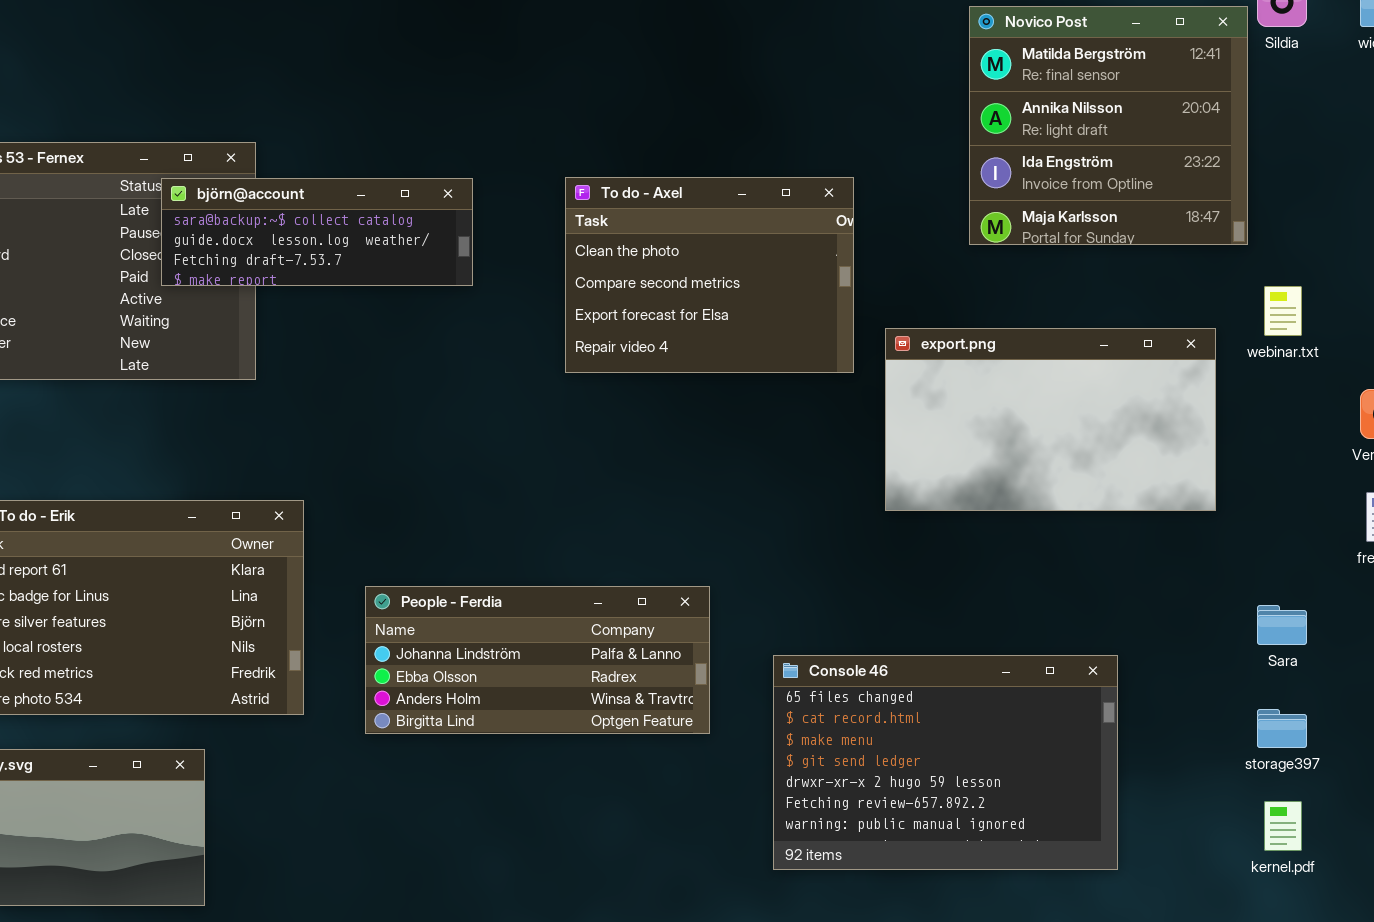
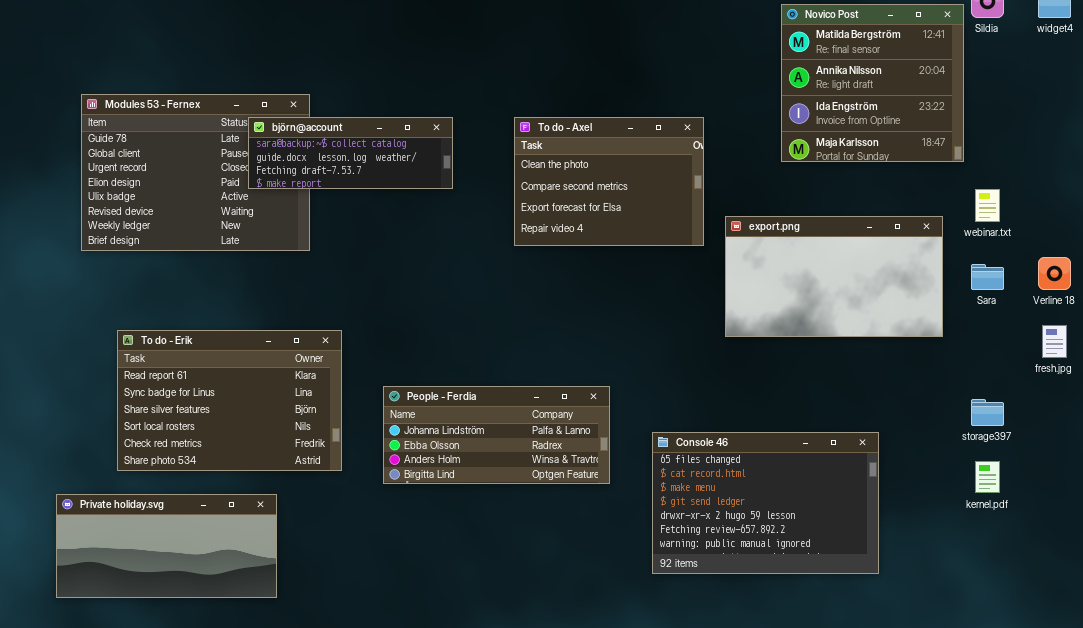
Sara: [1257,605,1307,645] -> [971,264,1004,290], moved
storage397: [1257,709,1307,748] -> [971,399,1004,426], moved
kernel.pdf: [1264,801,1302,851] -> [975,461,1000,493], moved

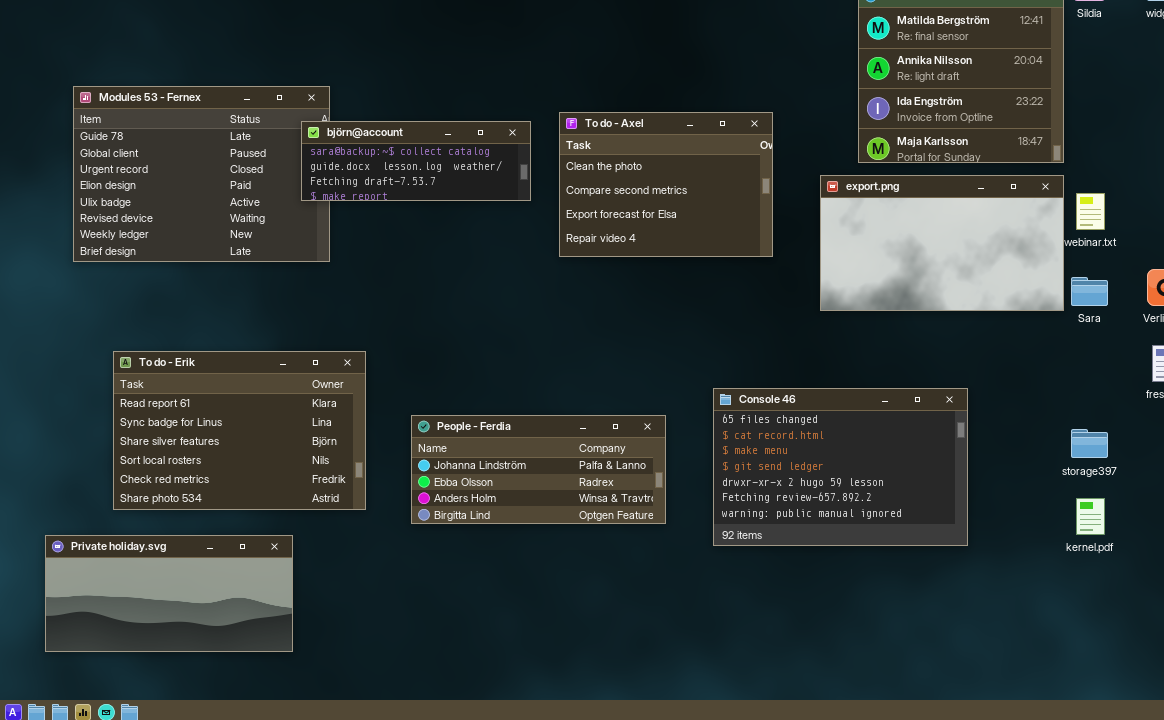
björn@account: [248,117,453,189] -> [301,121,531,201], moved
export.png: [725,216,943,337] -> [820,175,1064,311], moved
Console 46: [652,432,879,574] -> [713,388,968,546], moved

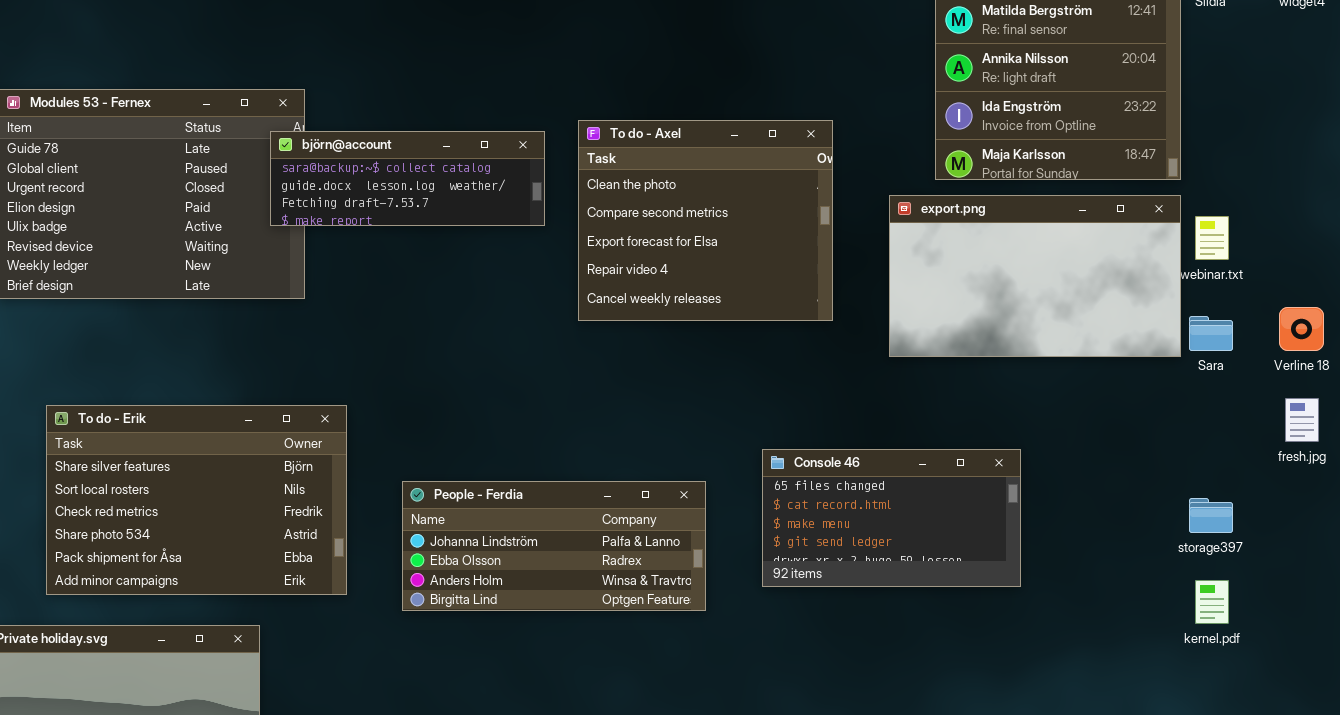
To do - Axel: [559,112,773,257] -> [578,120,833,321], resized
To do - Erik: [113,351,366,510] -> [46,405,347,595], scrolled down 2 rows
Console 46: [713,388,968,546] -> [762,449,1021,587], resized

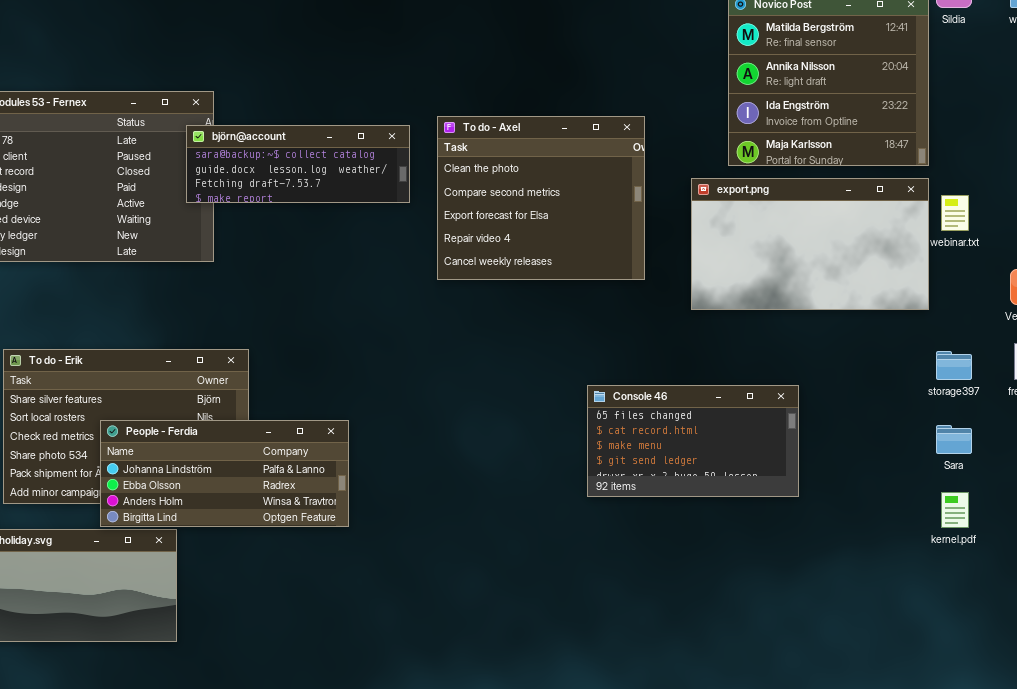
Sara: [1189,316,1233,351] -> [936,425,972,454], moved
People - Ferdia: [402,481,706,611] -> [100,420,349,527], moved
storage397: [1189,498,1233,533] -> [936,351,972,380], moved

